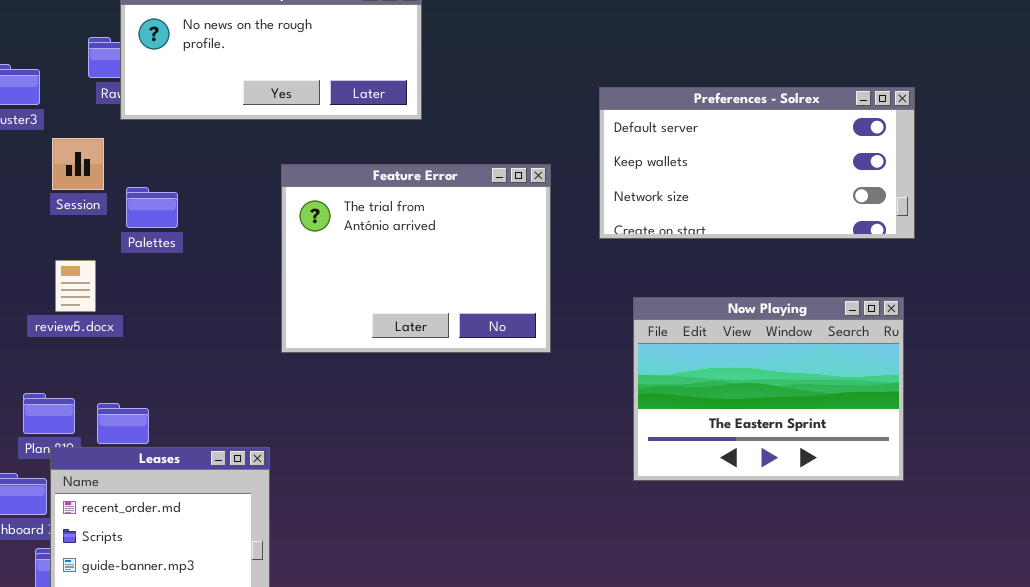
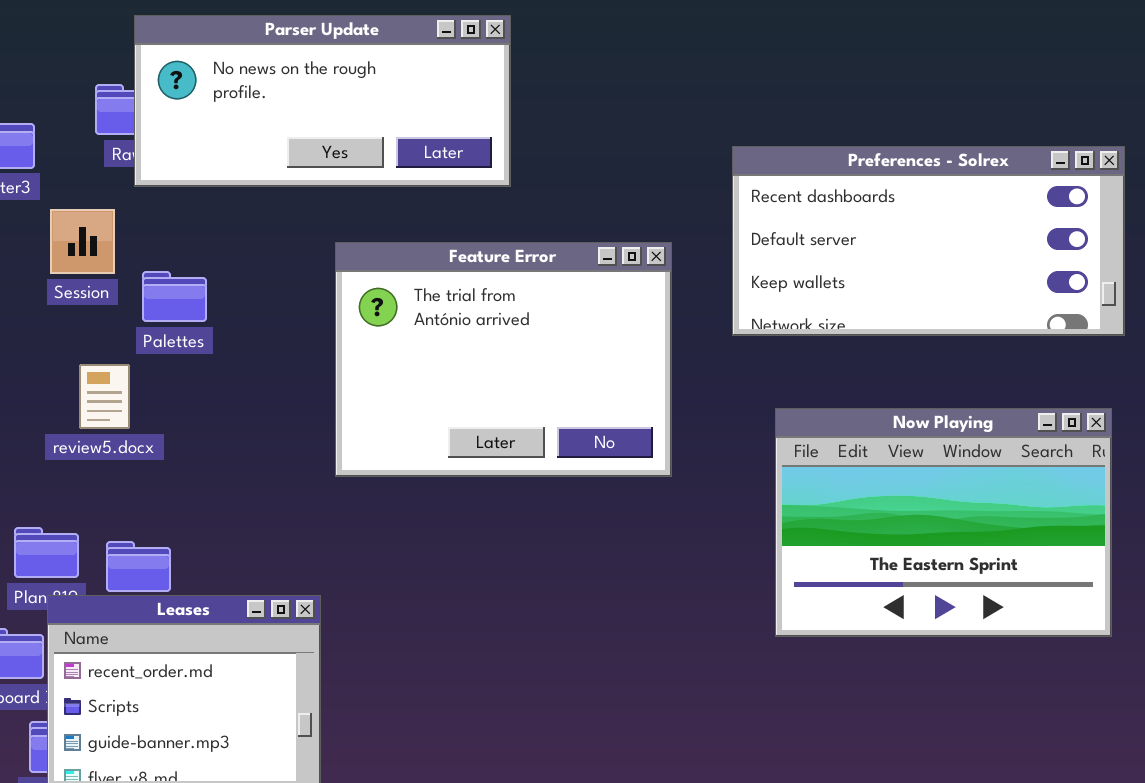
Preferences - Solrex: [599,87,915,239] -> [732,146,1125,336], scrolled up 1 row
review5.docx: [55,260,96,312] -> [79,364,130,429], moved

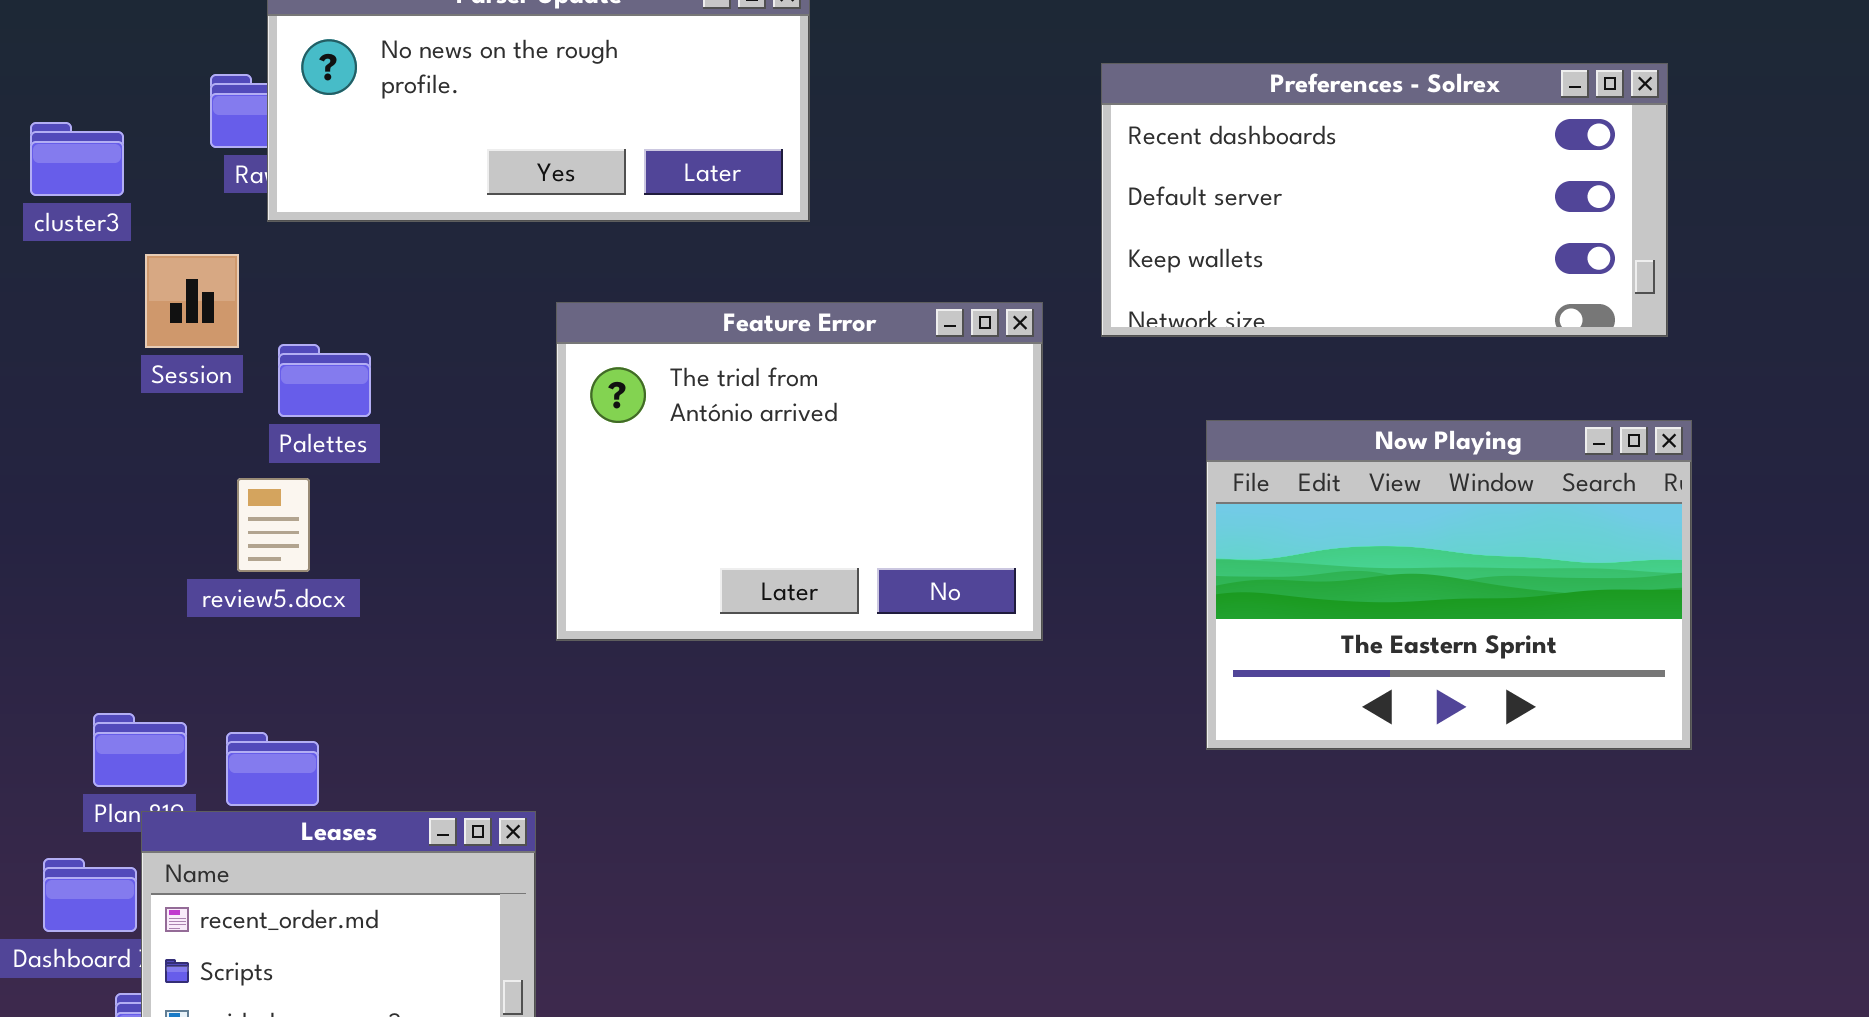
Preferences - Solrex: [732,146,1125,336] -> [1101,63,1668,337], moved
review5.docx: [79,364,130,429] -> [237,478,310,572], moved
Now Playing: [775,408,1112,637] -> [1206,420,1692,750], moved

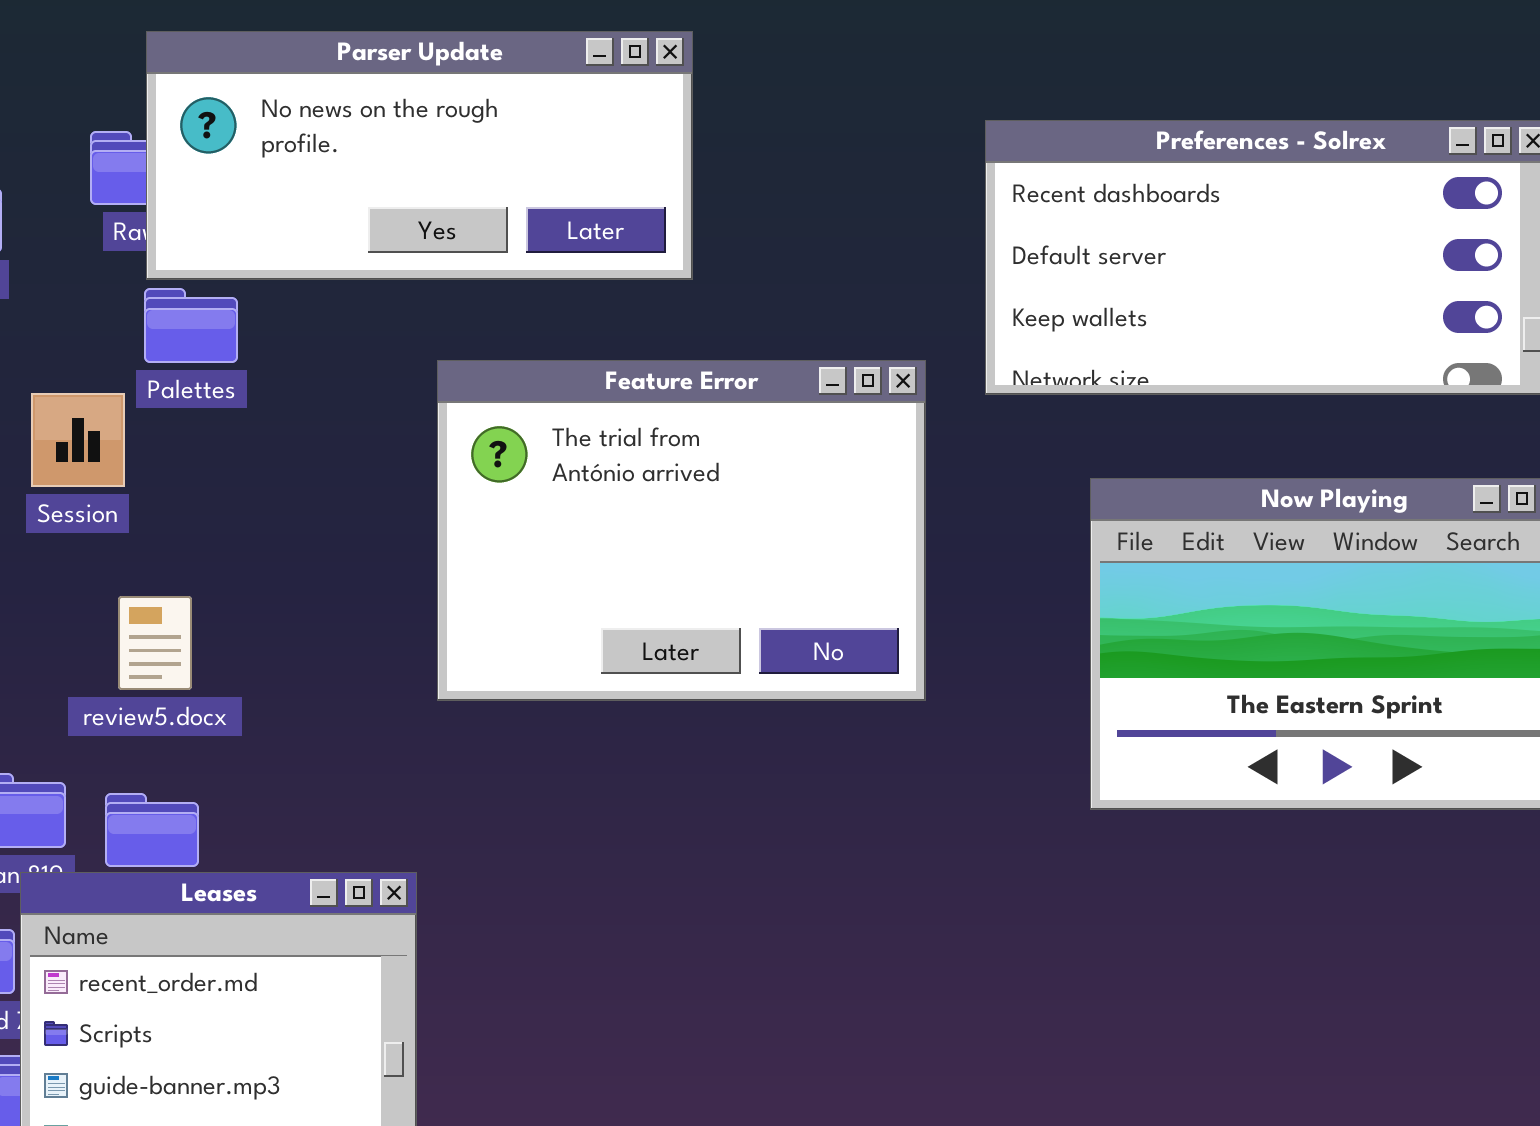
Session: [145,254,239,348] -> [31,393,125,487], moved
Palettes: [278,344,371,417] -> [144,288,238,363], moved
review5.docx: [237,478,310,572] -> [118,596,192,690], moved

